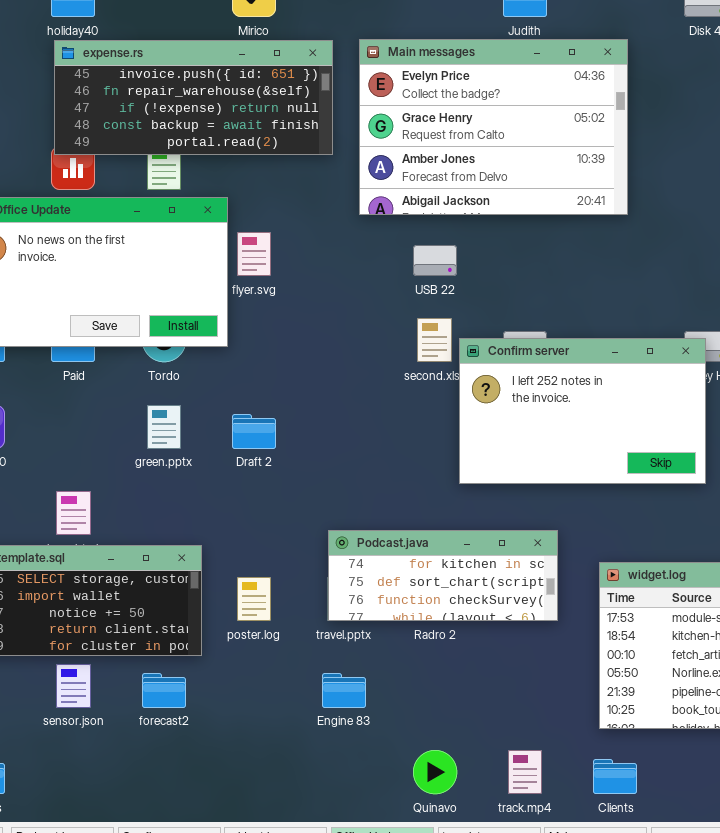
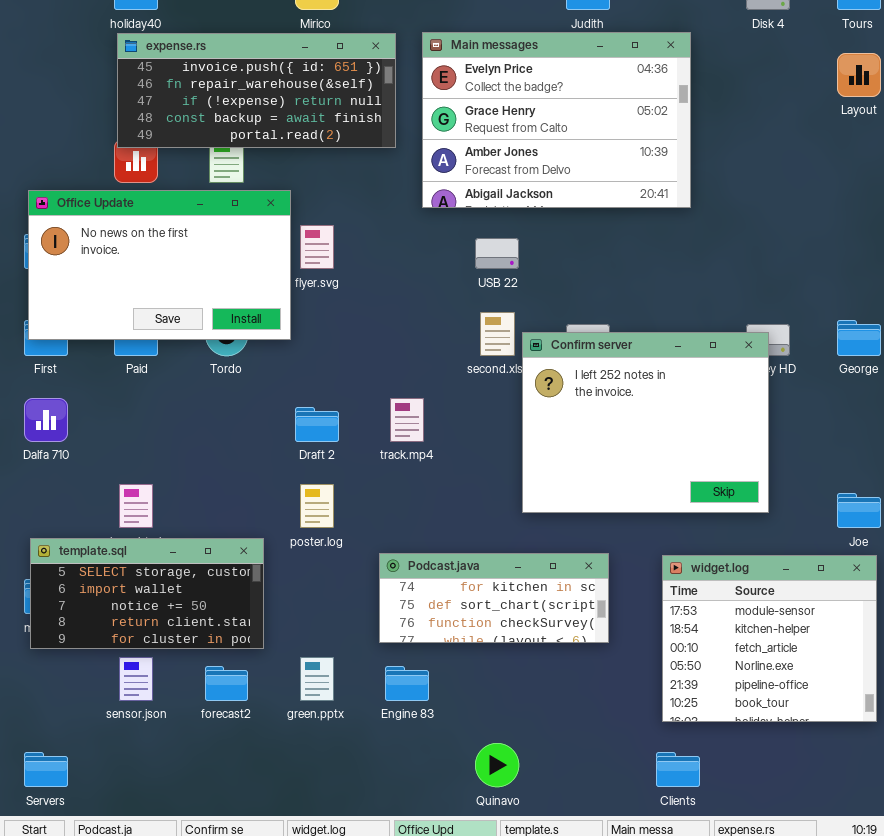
Confirm server: [459,338,706,484] -> [522,332,769,513], resized
green.pptx: [147,405,181,449] -> [300,657,334,701], moved
Podcast.java: [328,530,558,621] -> [379,553,609,643], moved
poster.log: [237,577,271,621] -> [300,484,334,528], moved
track.mp4: [508,750,542,794] -> [390,398,424,442], moved

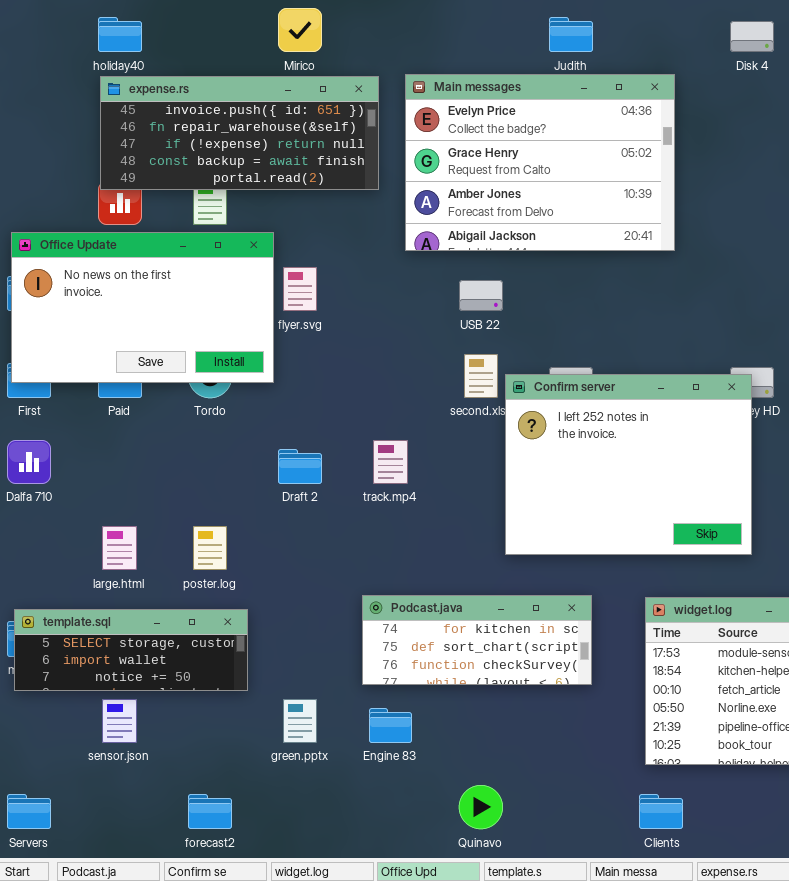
poster.log: [300,484,334,528] -> [193,526,227,570], moved
template.sql: [30,538,264,649] -> [14,609,248,691], resized
forecast2: [205,666,248,701] -> [188,794,232,829], moved

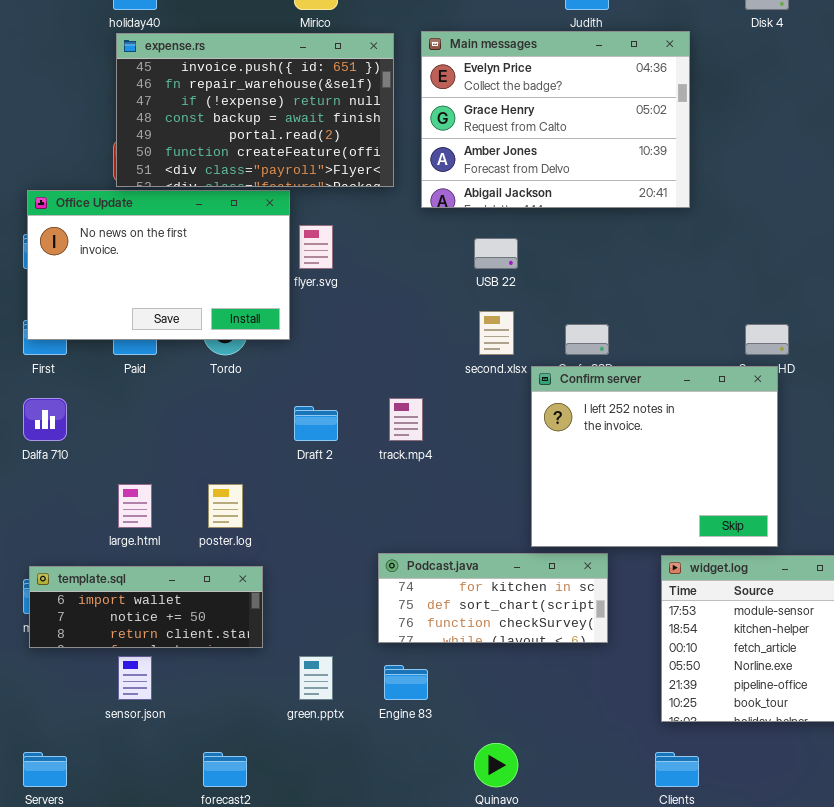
expense.rs: [100,76,379,190] -> [116,33,394,187], resized
Confirm server: [505,374,752,555] -> [531,366,778,547], moved
template.sql: [14,609,248,691] -> [29,566,263,648], scrolled down 1 row

